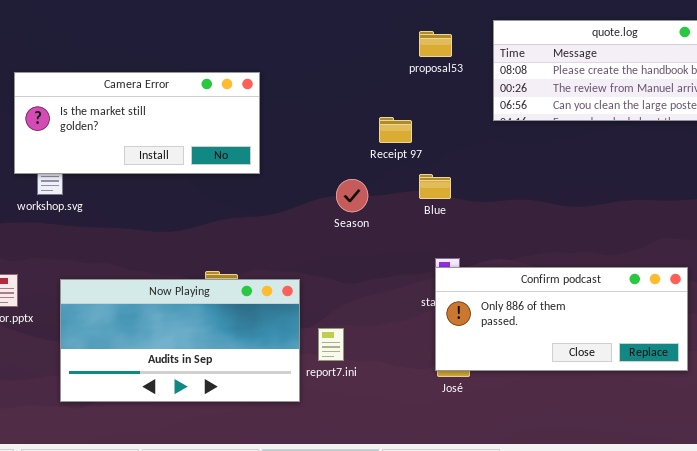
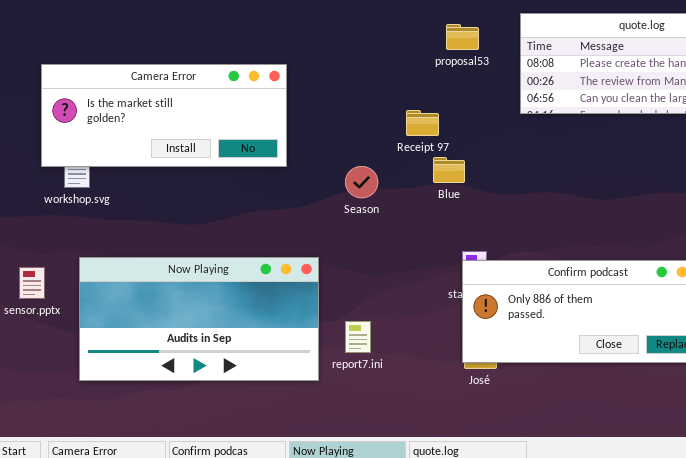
Blue: [419,174,451,199] -> [433,157,465,183], moved
Season: [336,179,368,212] -> [345,166,378,198], moved
Now Playing: [60,279,300,402] -> [79,257,319,381], moved

